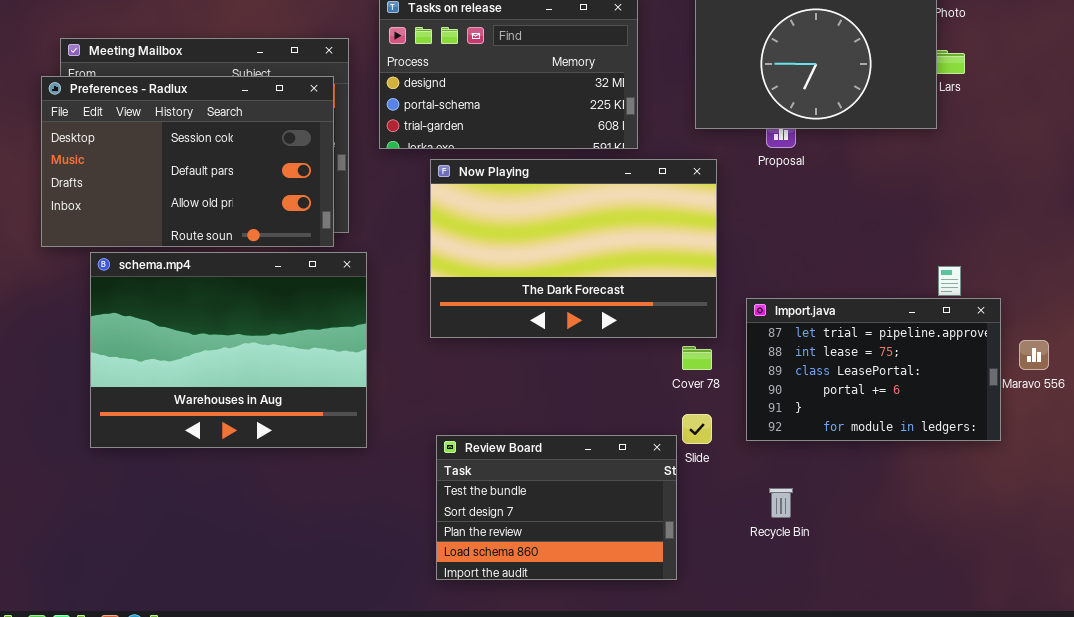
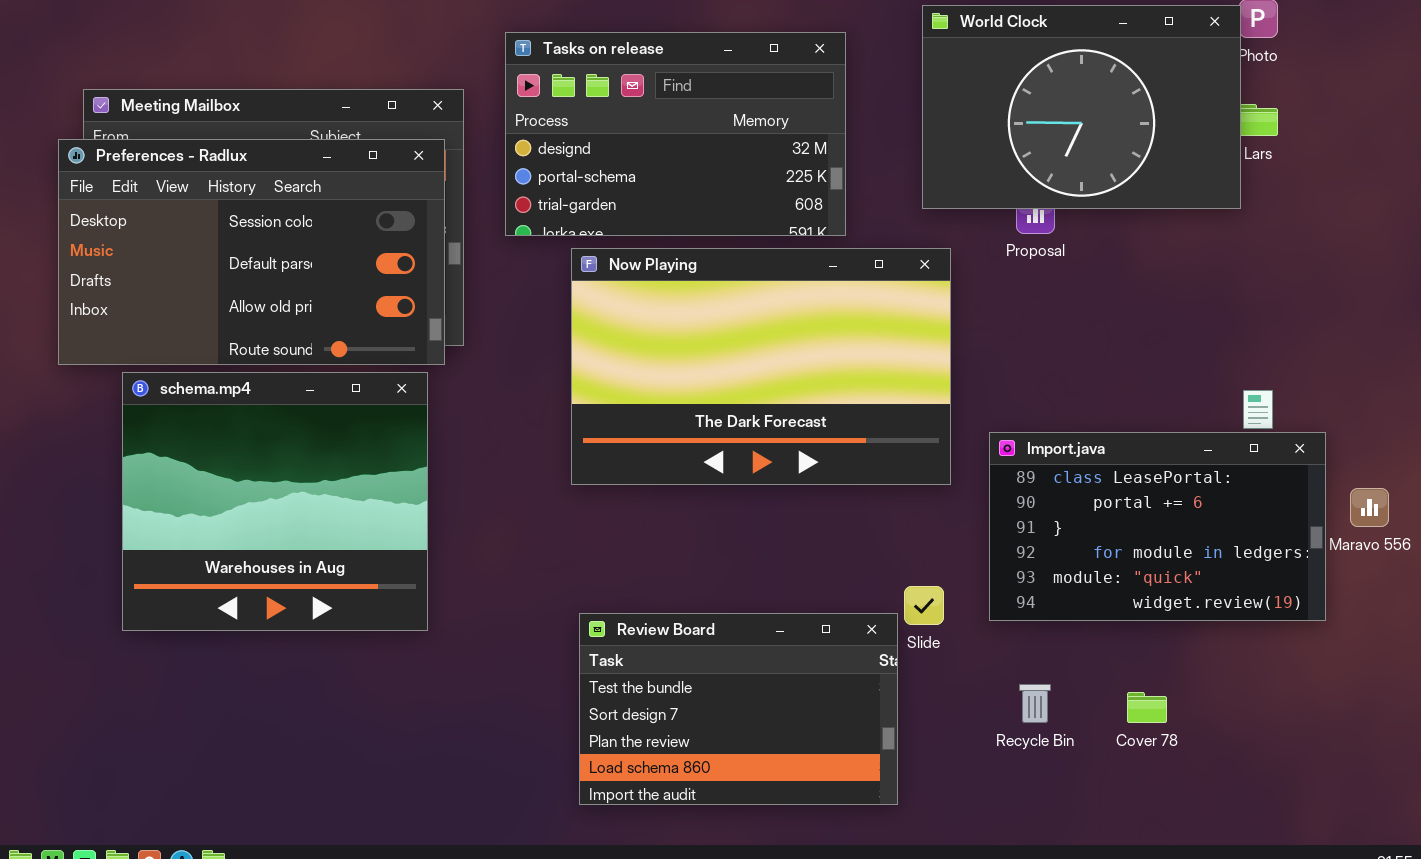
schema.mp4: [90,252,367,448] -> [122,372,428,631], resized
Import.java: [746,298,1001,441] -> [989,432,1326,621], scrolled down 2 rows
Cover 78: [682,346,712,370] -> [1127,692,1167,723], moved

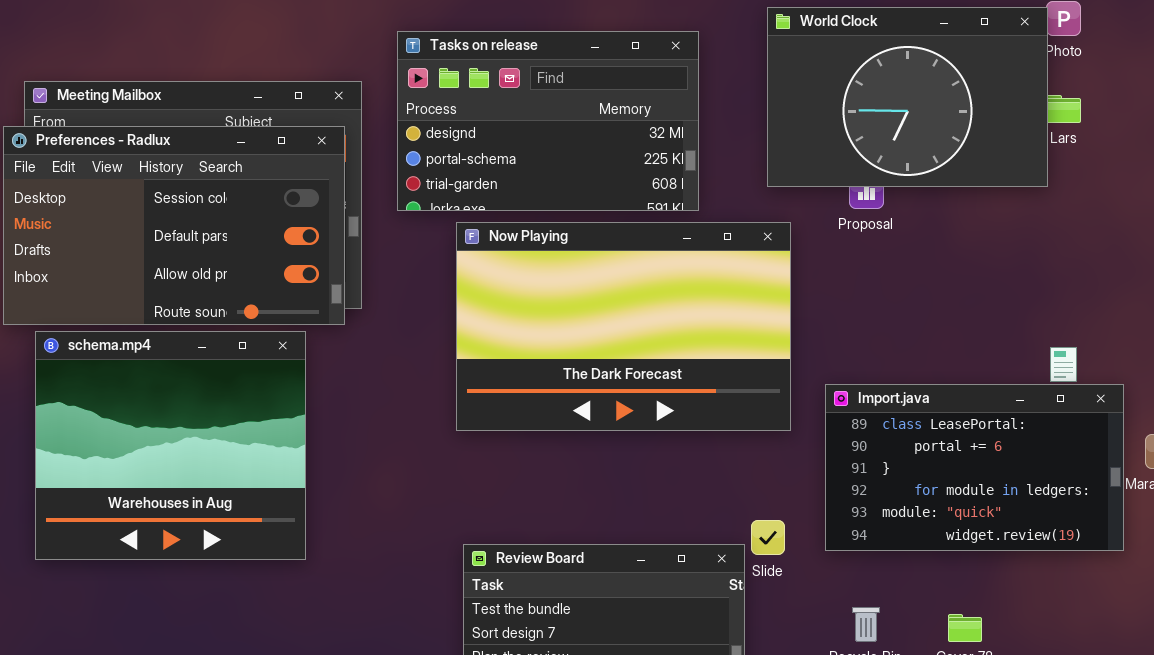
schema.mp4: [122,372,428,631] -> [35,331,306,560], moved

